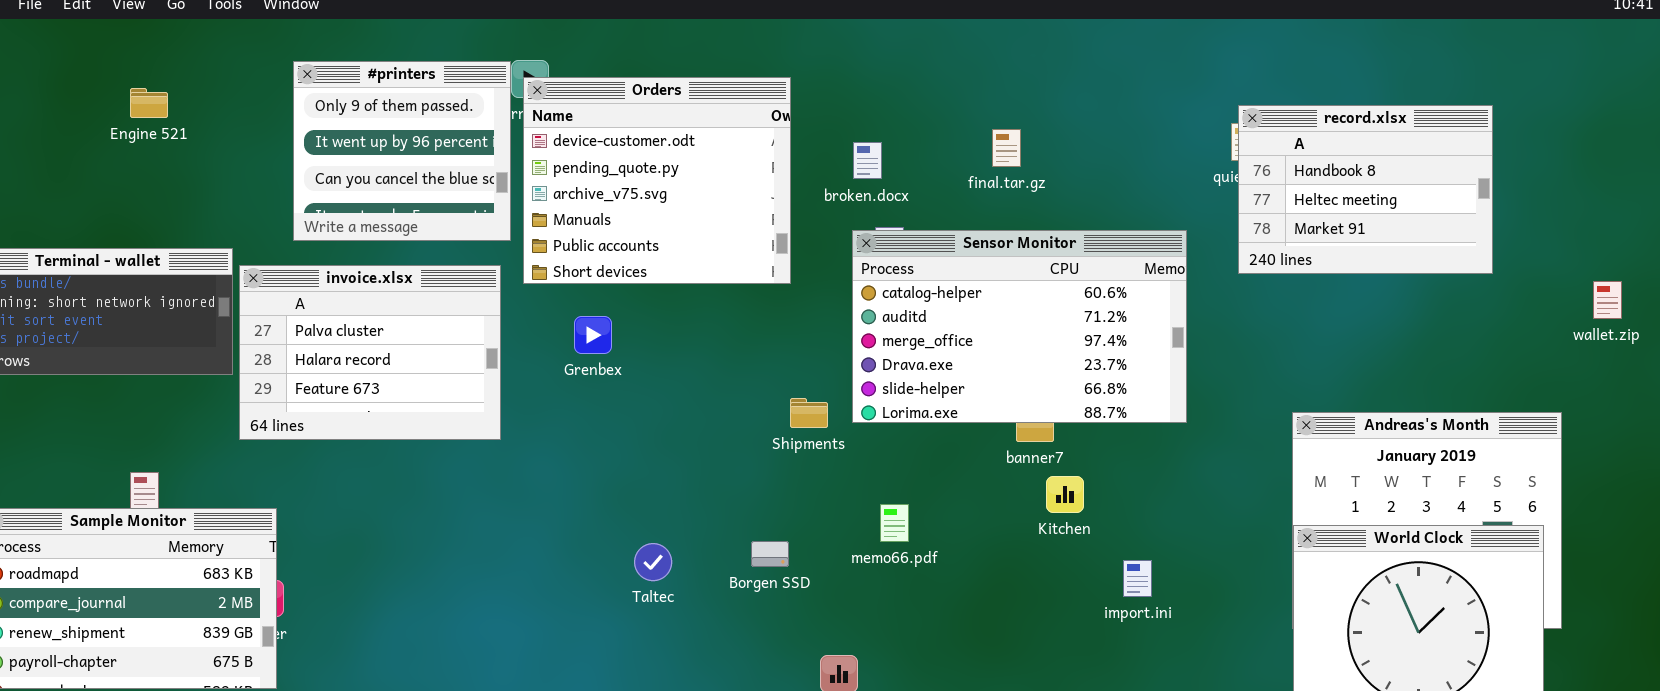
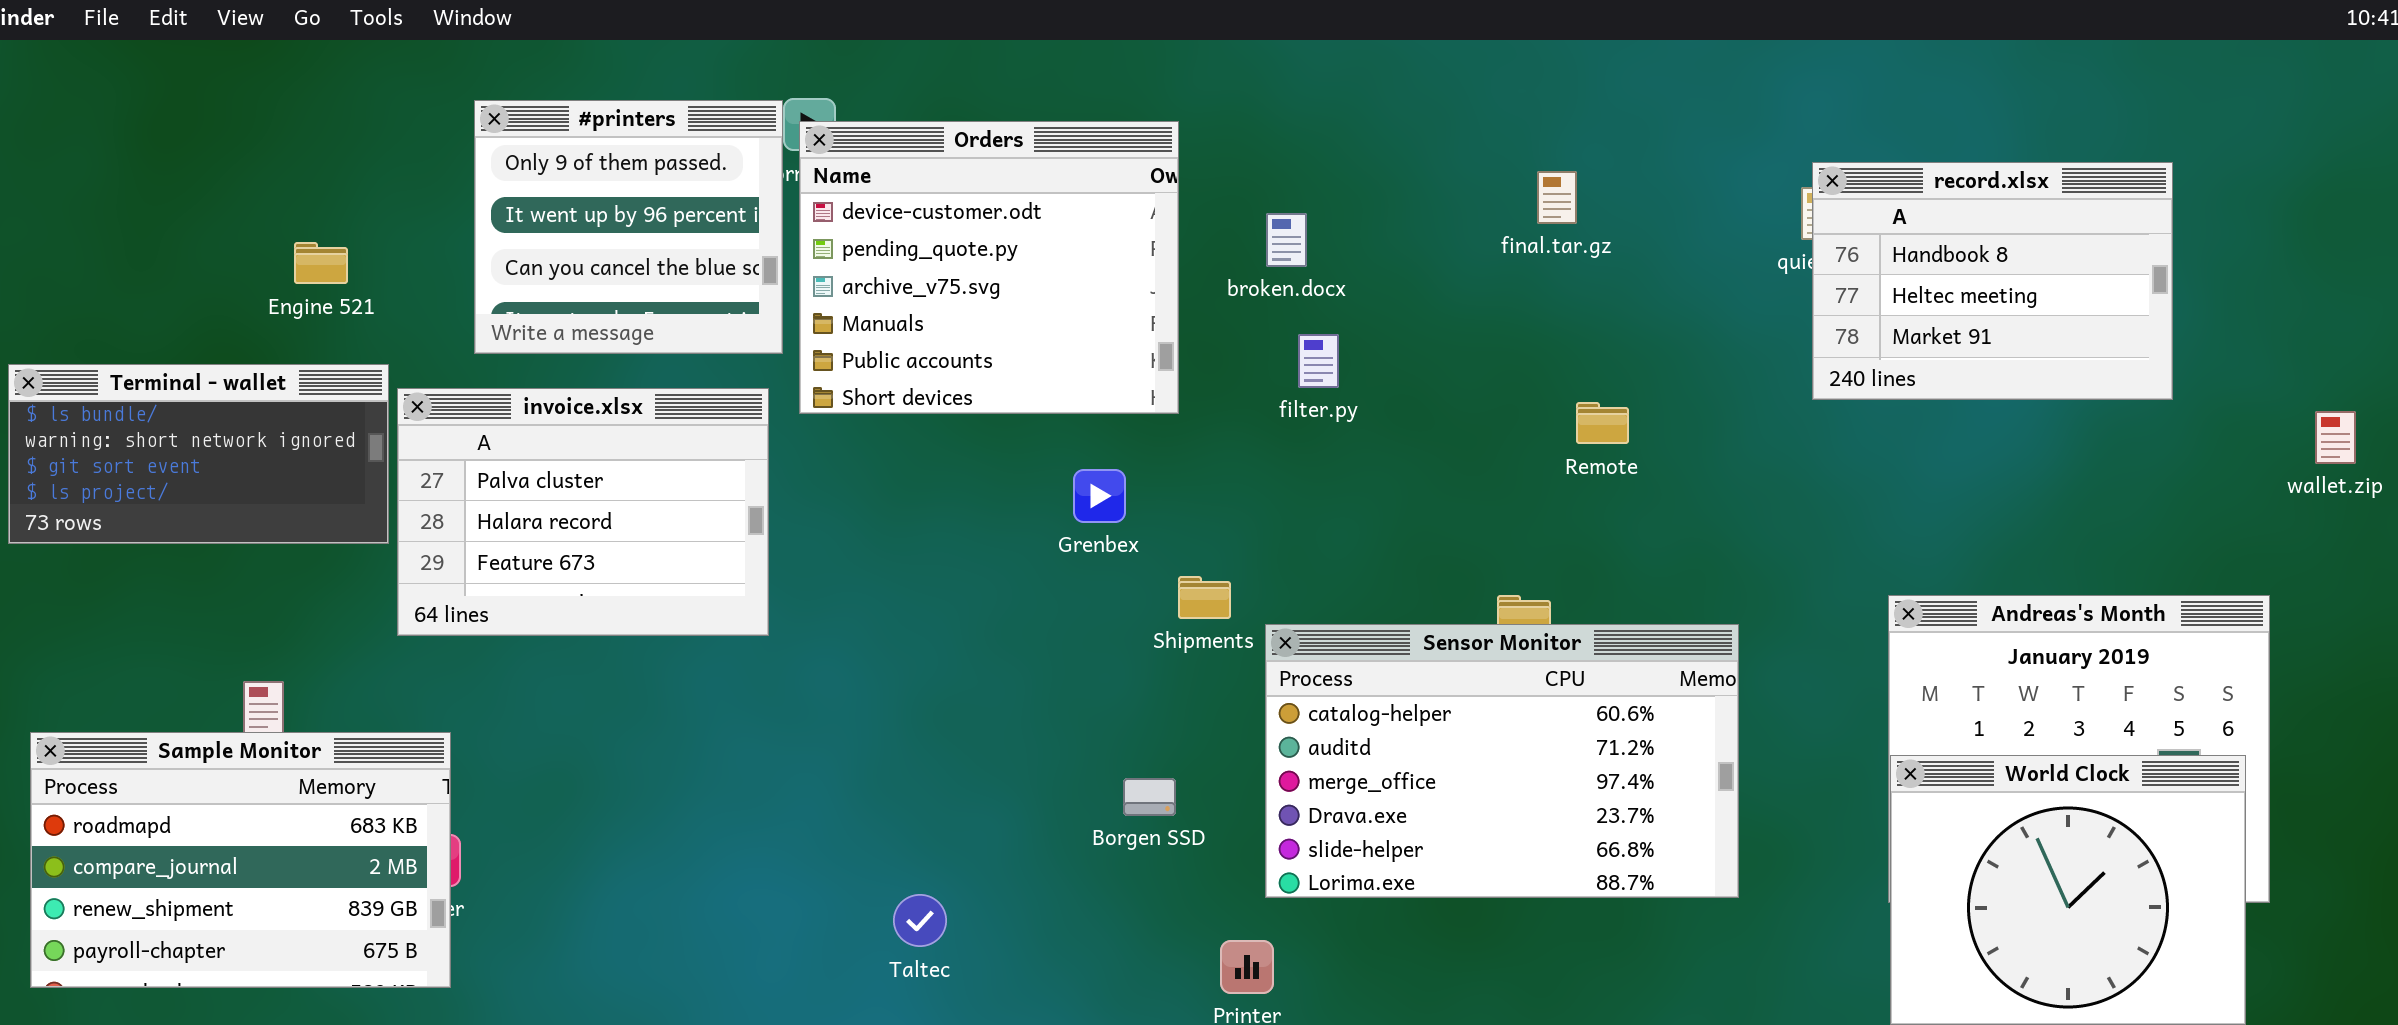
Engine 521: [130,88,168,118] -> [294,242,348,284], moved
final.tar.gz: [992,129,1021,167] -> [1537,171,1577,224], moved
Sensor Monitor: [852,230,1187,423] -> [1265,624,1739,898], moved
Grenbex: [574,316,612,354] -> [1073,469,1126,523], moved
Taltec: [634,543,672,581] -> [893,894,947,947], moved

